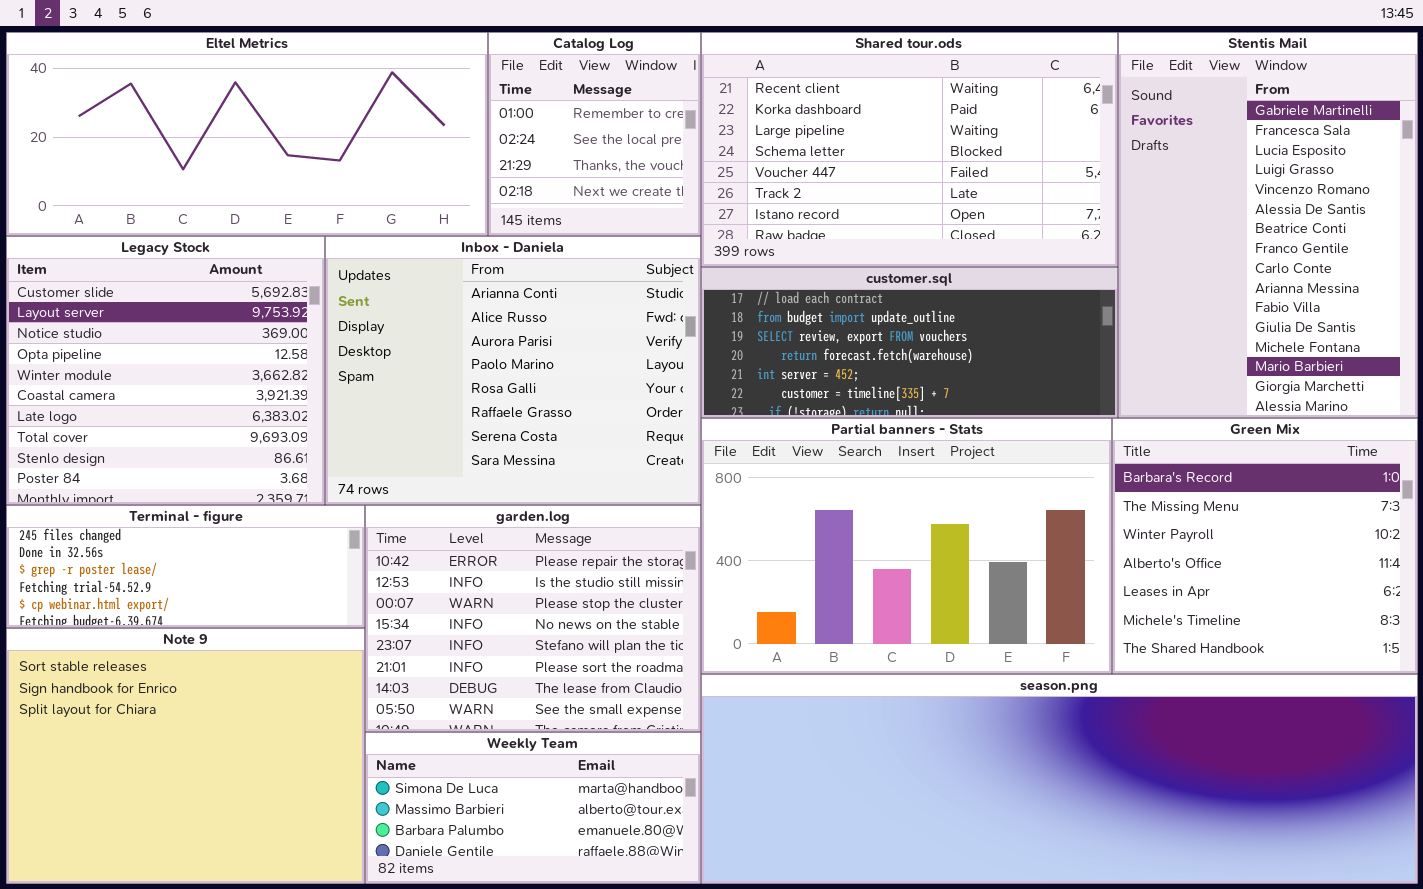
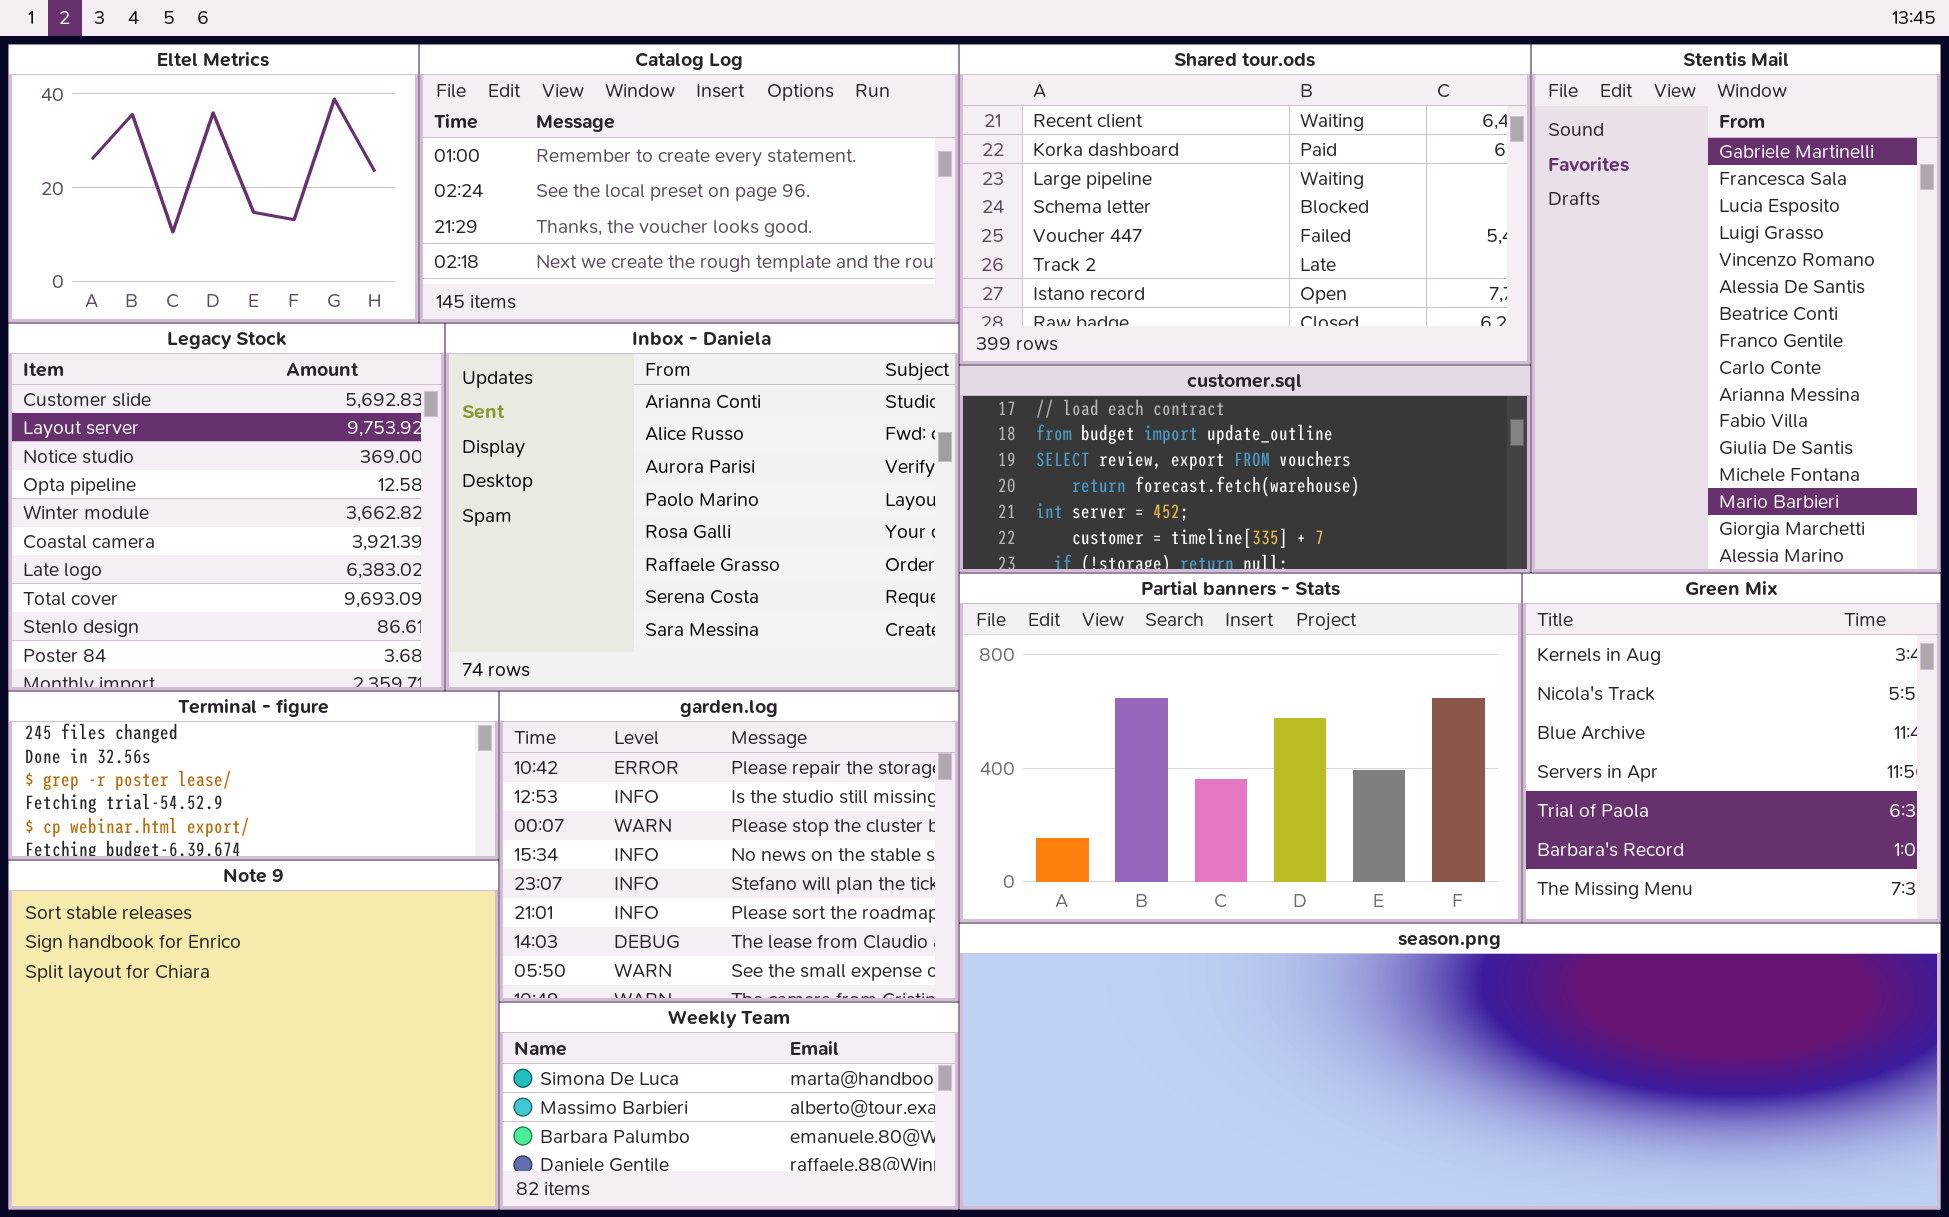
Eltel Metrics: [6,32,488,236] -> [8,44,419,323], resized
Catalog Log: [488,32,701,236] -> [419,44,959,323], resized
Green Mix: [1112,418,1418,674] -> [1522,573,1941,923], scrolled up 5 rows

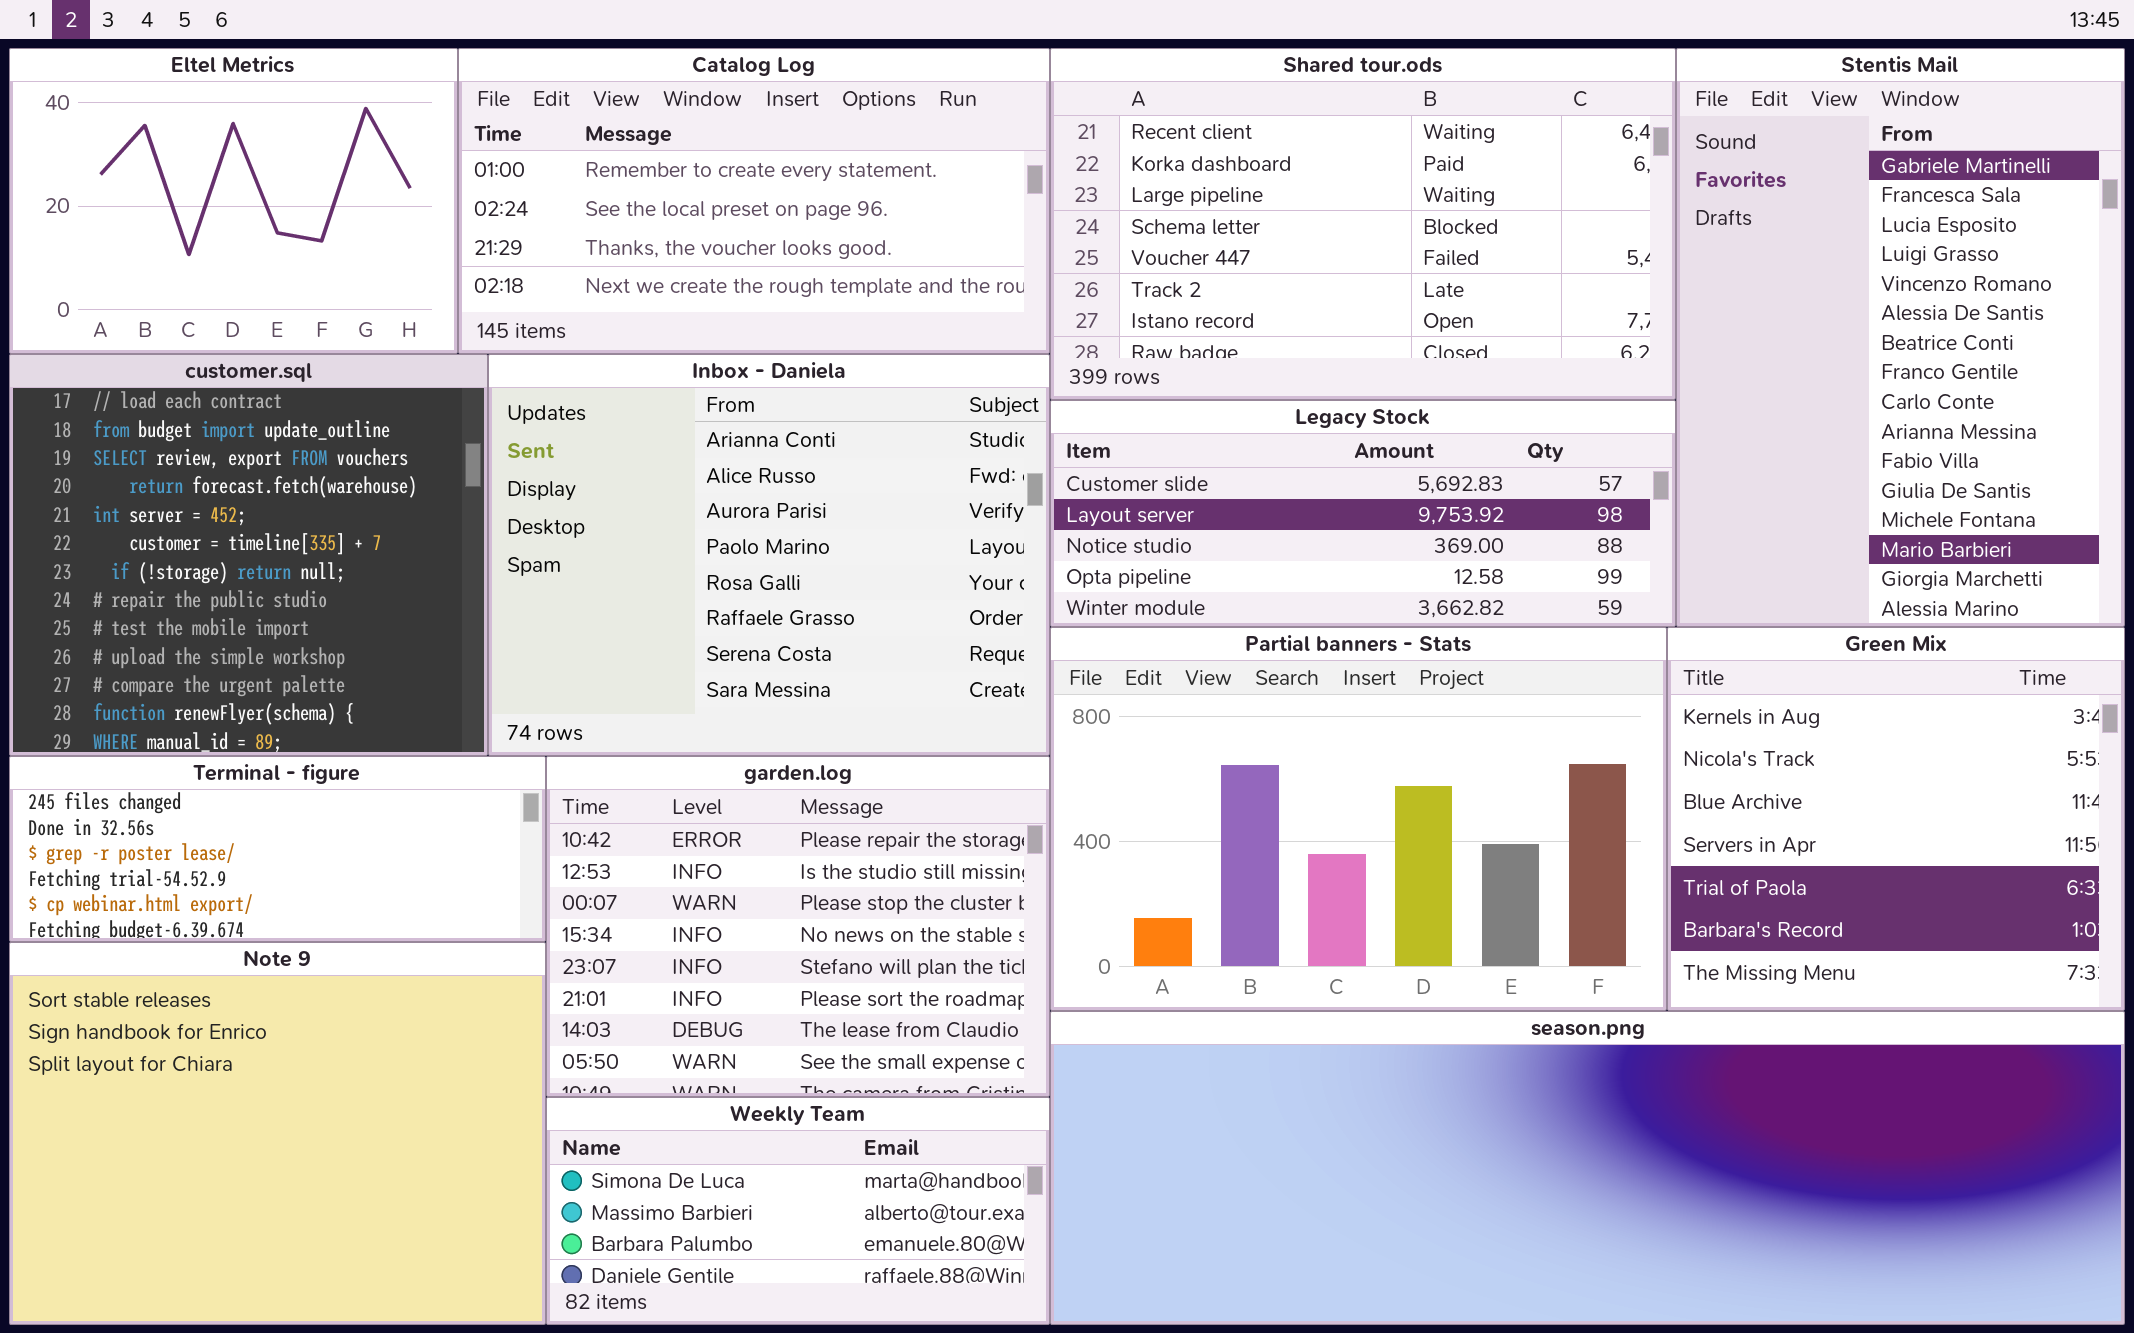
Legacy Stock: [8,323,445,691] -> [1050,400,1676,627], moved, resized
customer.sql: [959,365,1531,573] -> [9,354,488,756], moved, resized

